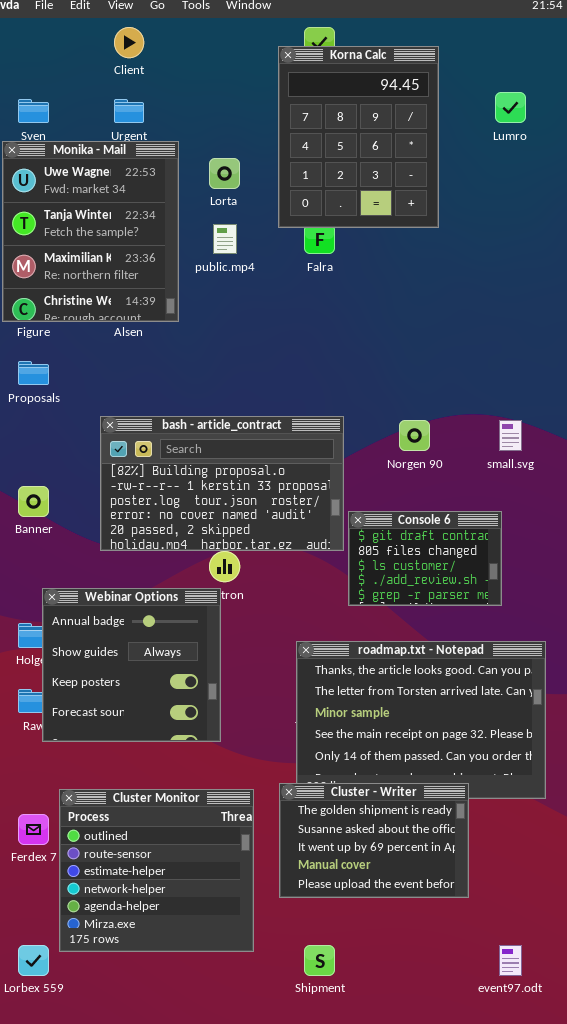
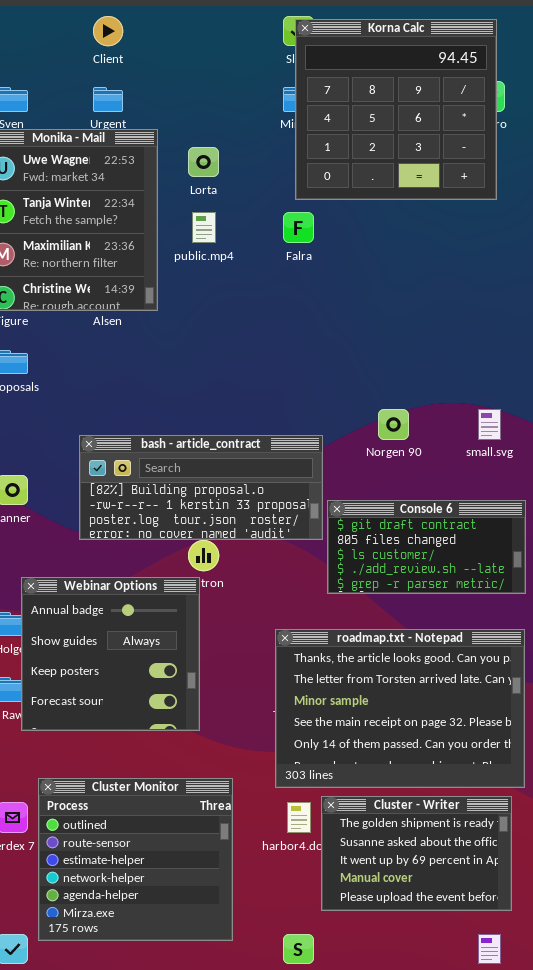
Korna Calc: [278,46,439,228] -> [295,19,497,200], moved, resized
bash - article_contract: [100,416,344,551] -> [79,435,323,540], resized
Console 6: [348,511,502,606] -> [327,500,526,594], resized
Cluster - Writer: [279,783,469,898] -> [321,796,512,911], moved

